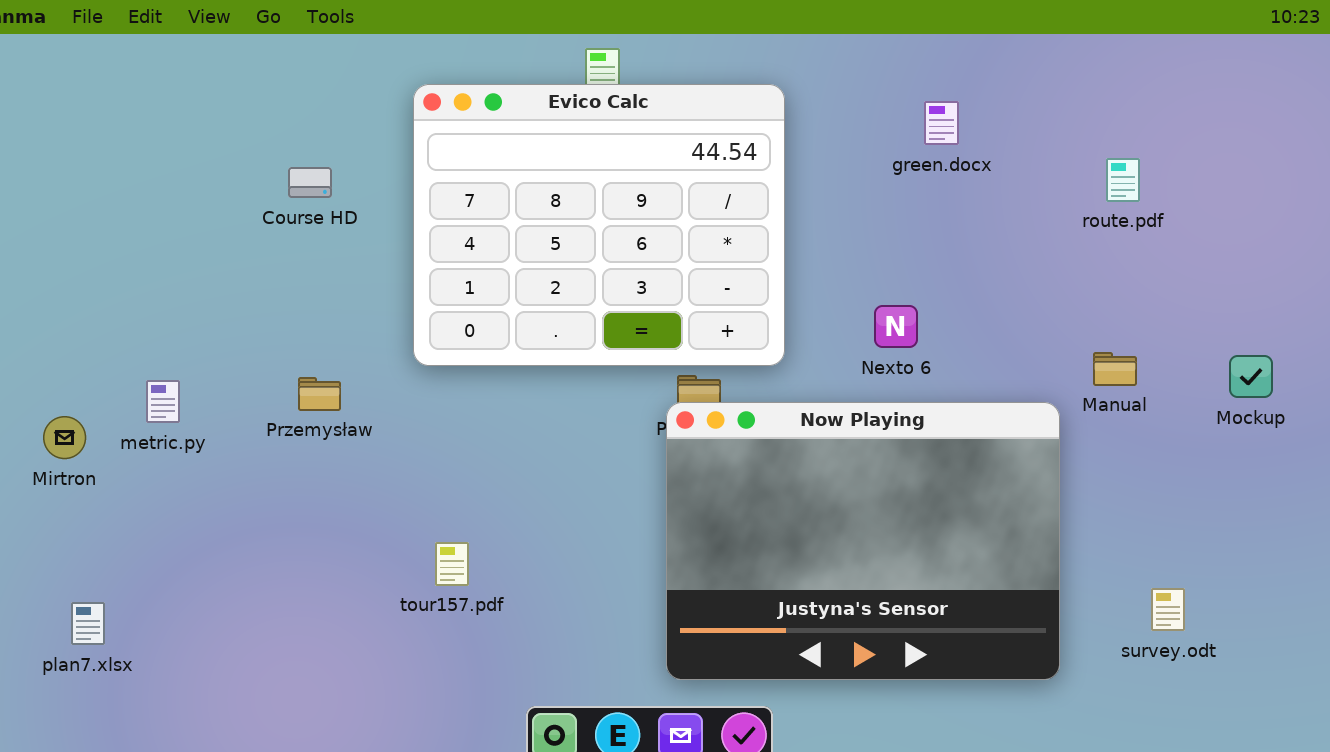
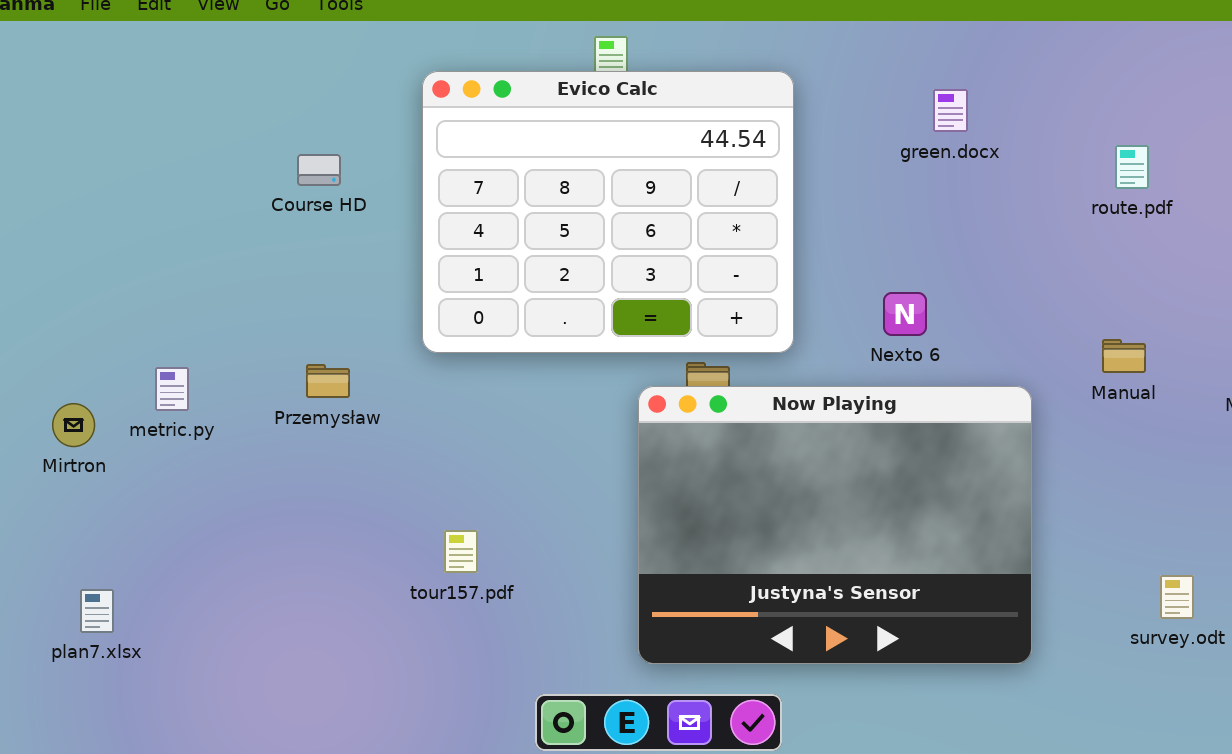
Now Playing: [666,402,1060,680] -> [638,386,1032,664], moved

